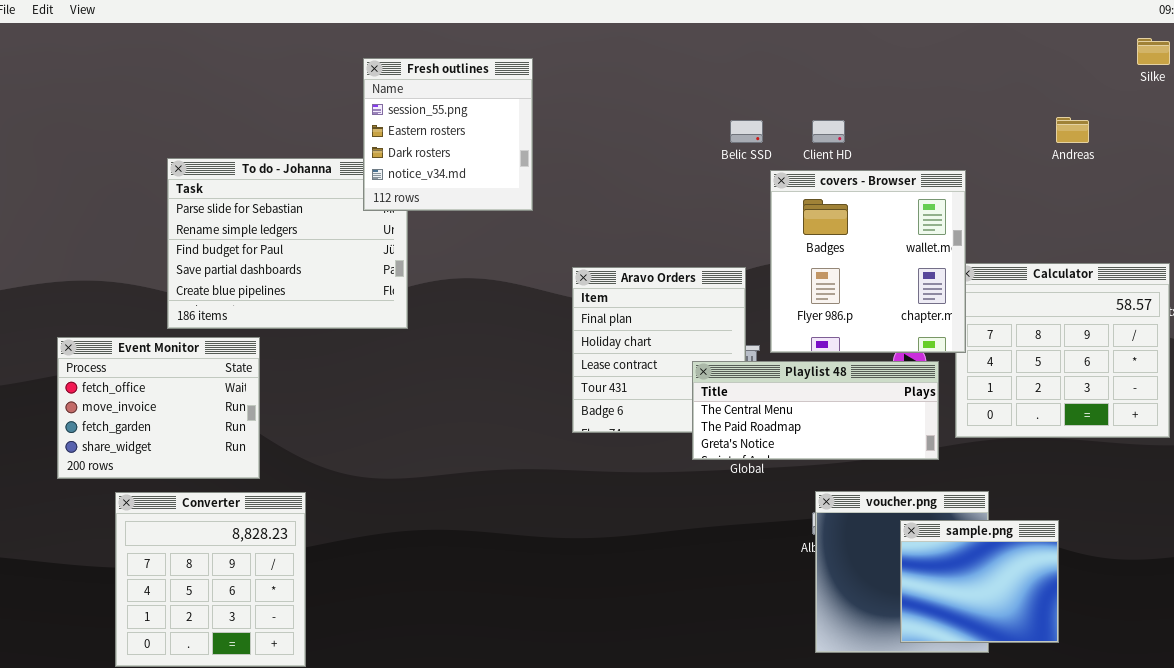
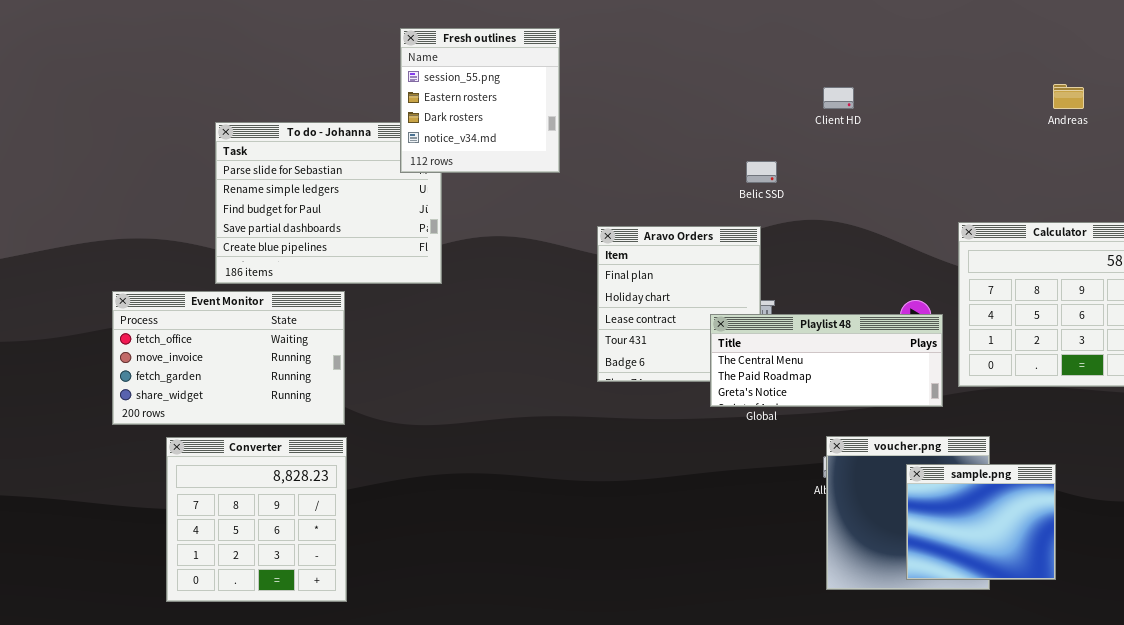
Belic SSD: [730,120,763,143] -> [746,161,777,183], moved
covers - Browser: [770,170,966,353] -> none, closed
Event Monitor: [57,337,260,479] -> [112,291,345,425], resized

